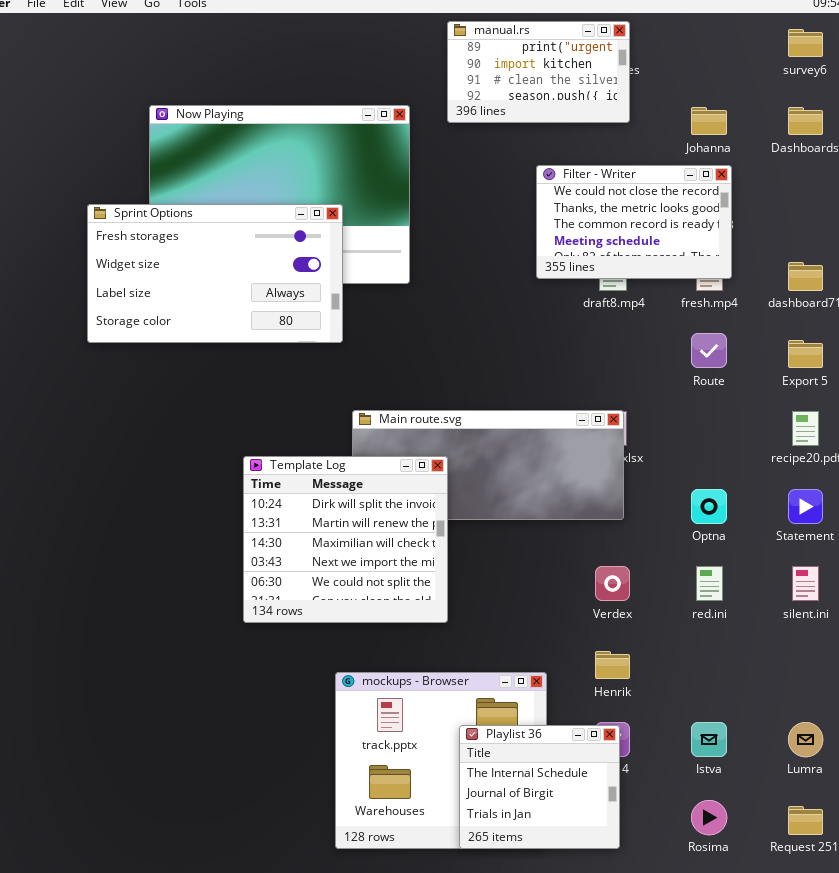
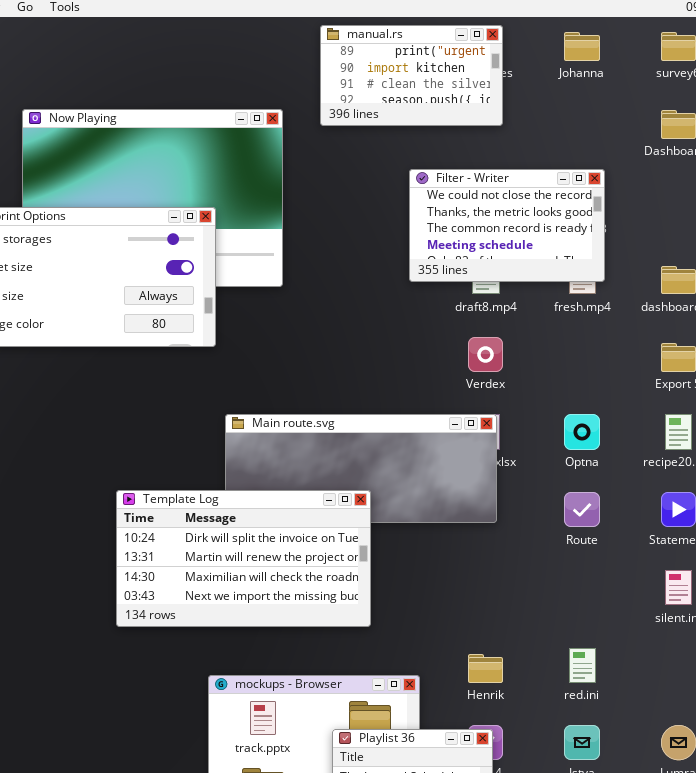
Johanna: [691,107,727,135] -> [564,32,600,61], moved
Route: [691,333,727,368] -> [564,492,600,527], moved
Template Log: [243,456,448,623] -> [116,490,371,627], resized
Optna: [691,489,727,524] -> [564,414,600,450], moved
Verdex: [595,566,630,601] -> [468,337,503,372], moved
red.ini: [696,566,723,601] -> [569,648,596,683], moved

